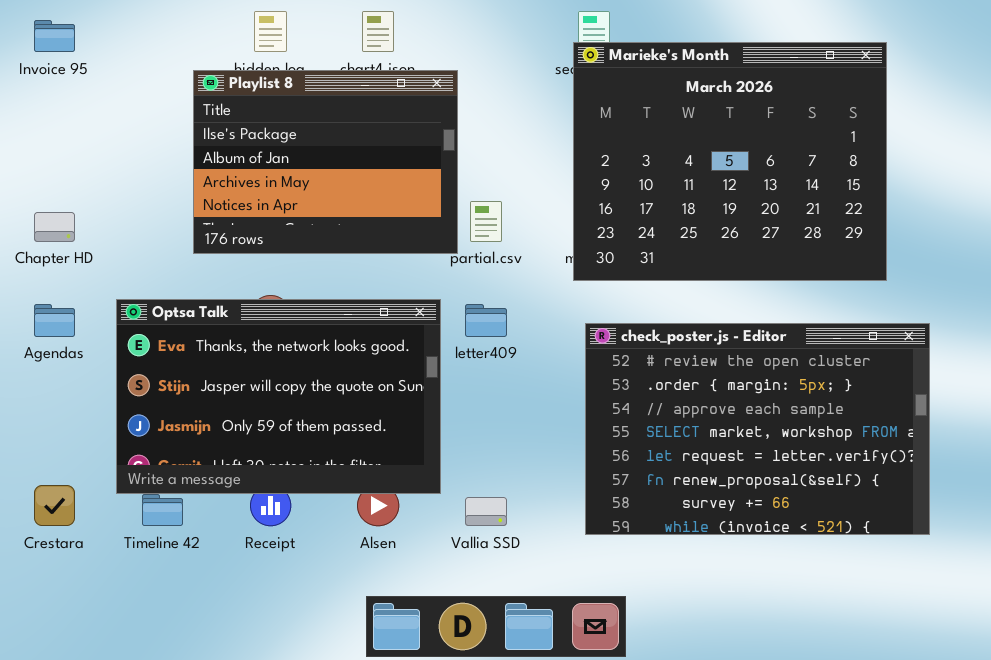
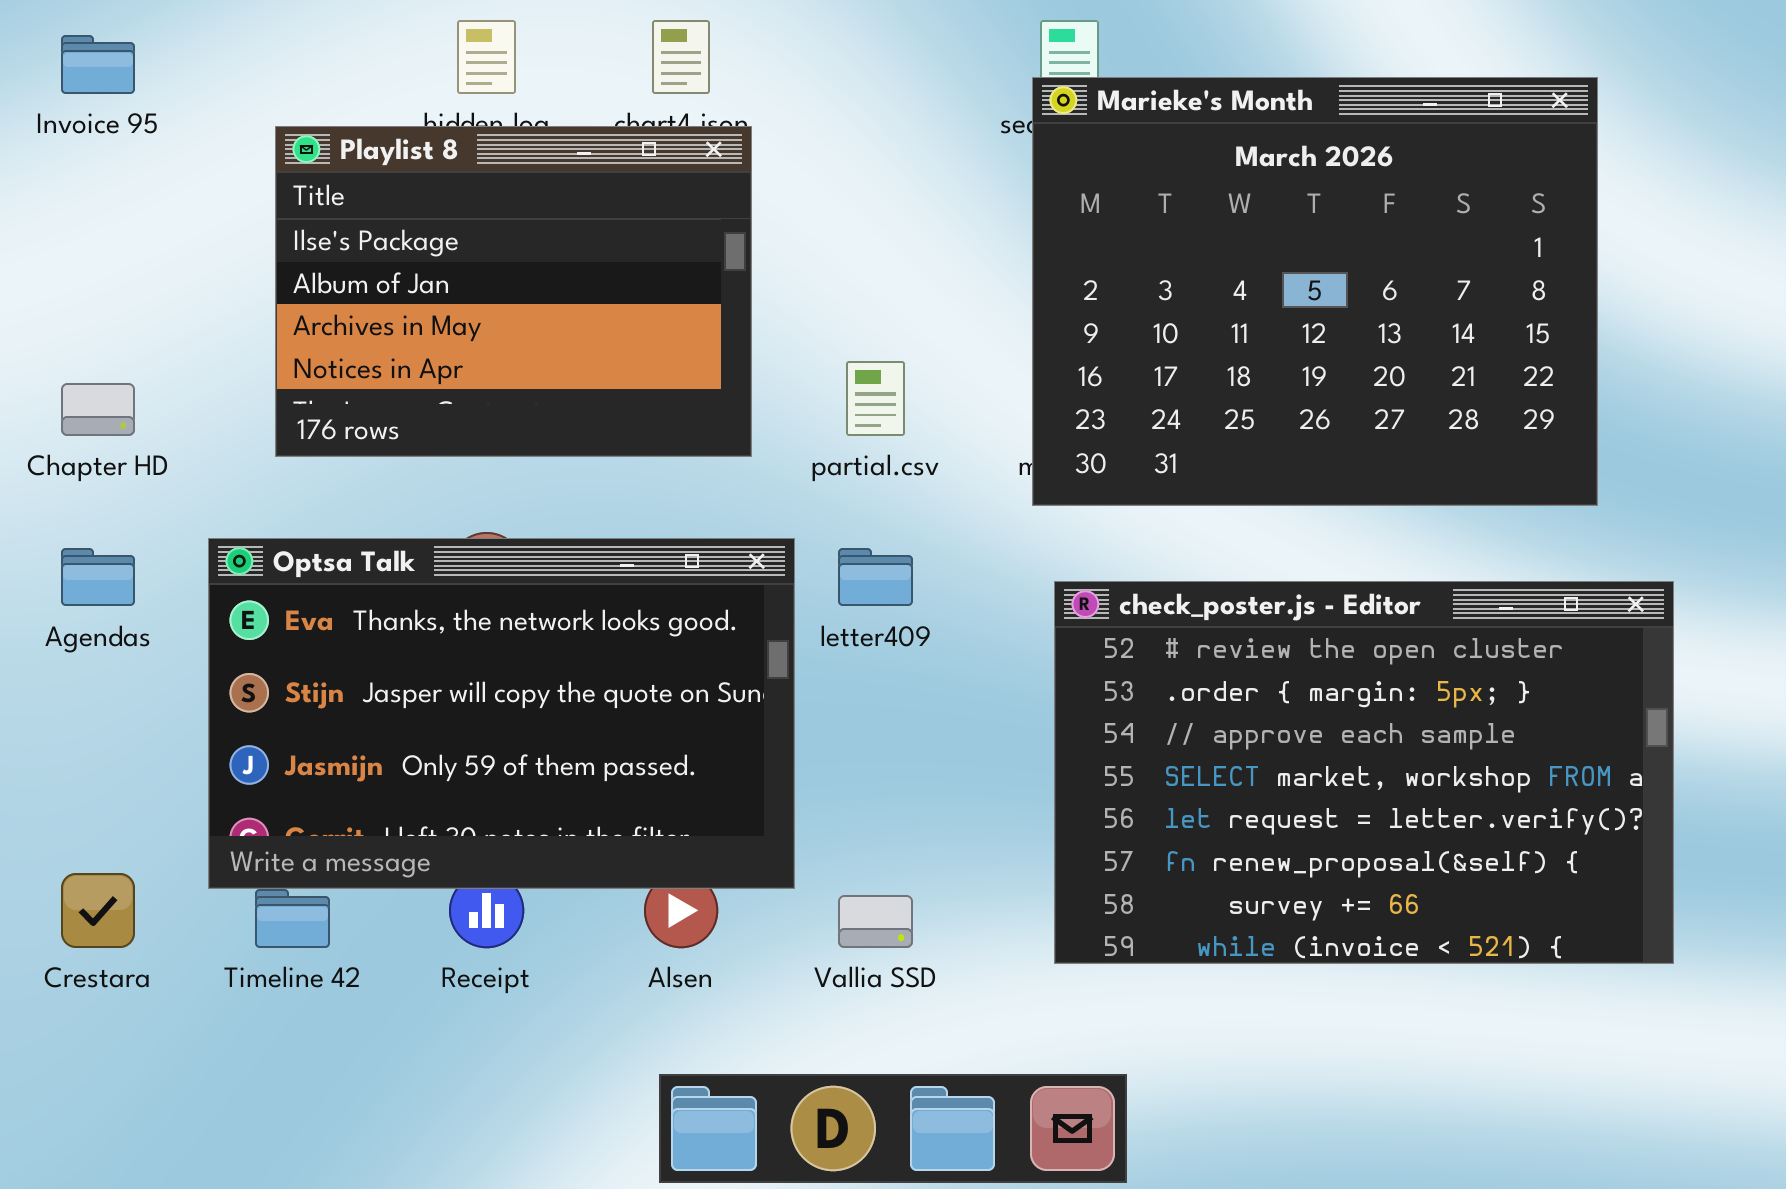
Playlist 8: [193,70,458,254] -> [275,126,752,457], moved

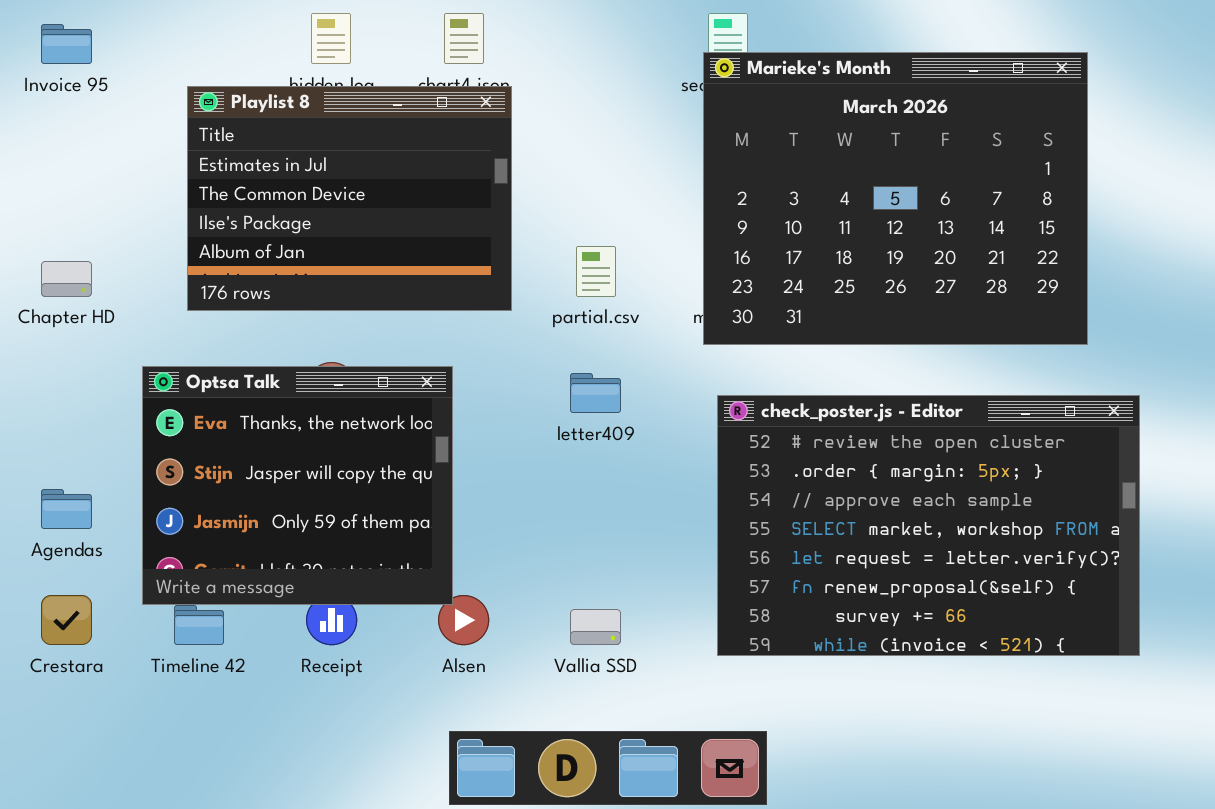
Playlist 8: [275,126,752,457] -> [187,86,512,311], scrolled up 2 rows
Optsa Talk: [208,538,795,889] -> [142,366,453,605], resized
Agendas: [61,548,135,606] -> [41,489,92,529], moved

